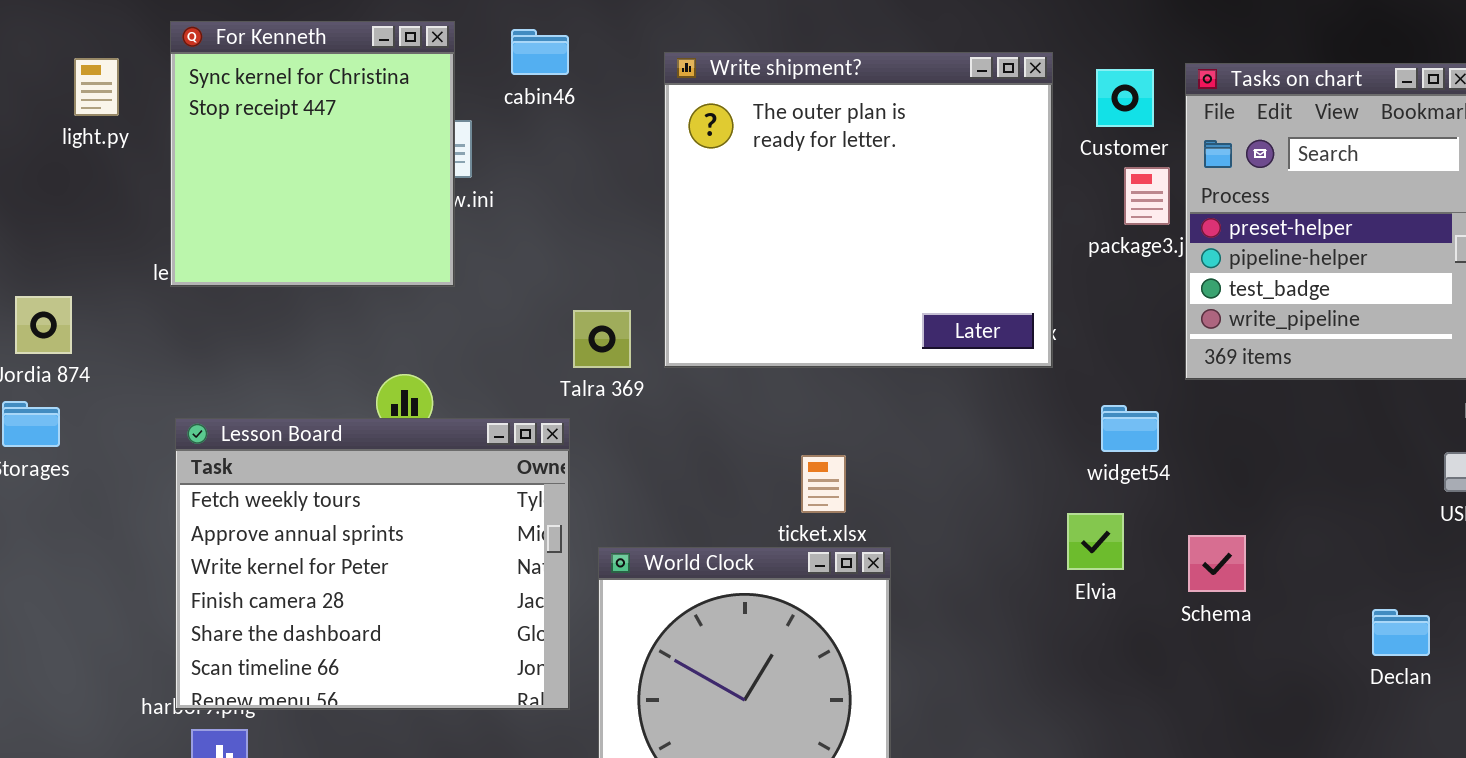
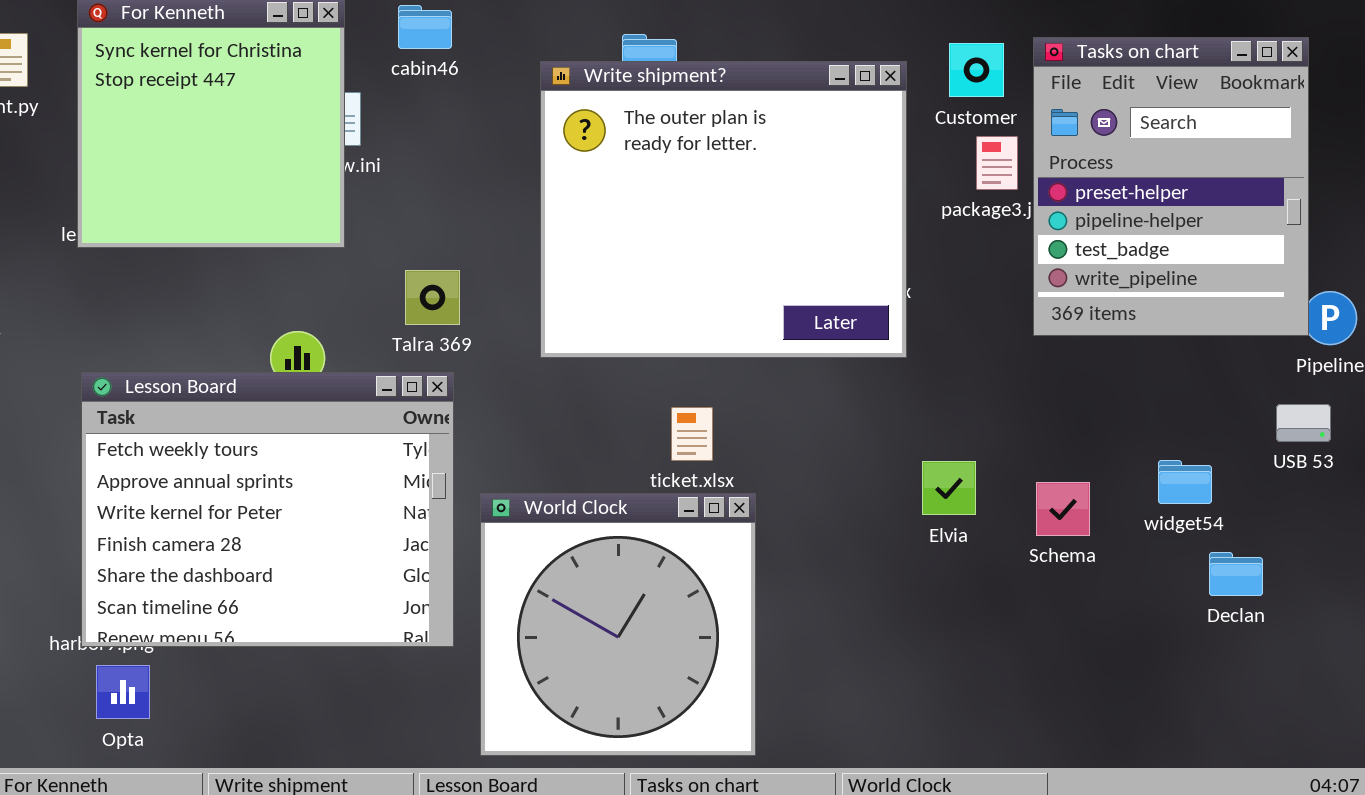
Write shipment?: [664,52,1053,368] -> [540,61,907,358], moved
Talra 369: [573,310,631,368] -> [405,270,460,325], moved
widget54: [1101,405,1159,452] -> [1158,460,1212,504], moved

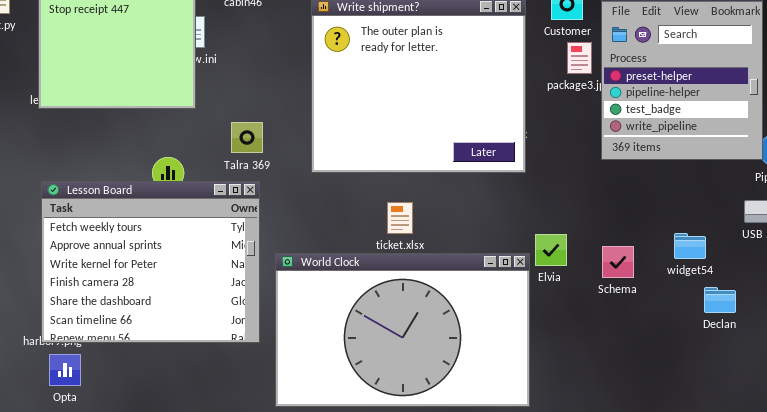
World Clock: [480,493,756,756] -> [275,253,530,407], resized

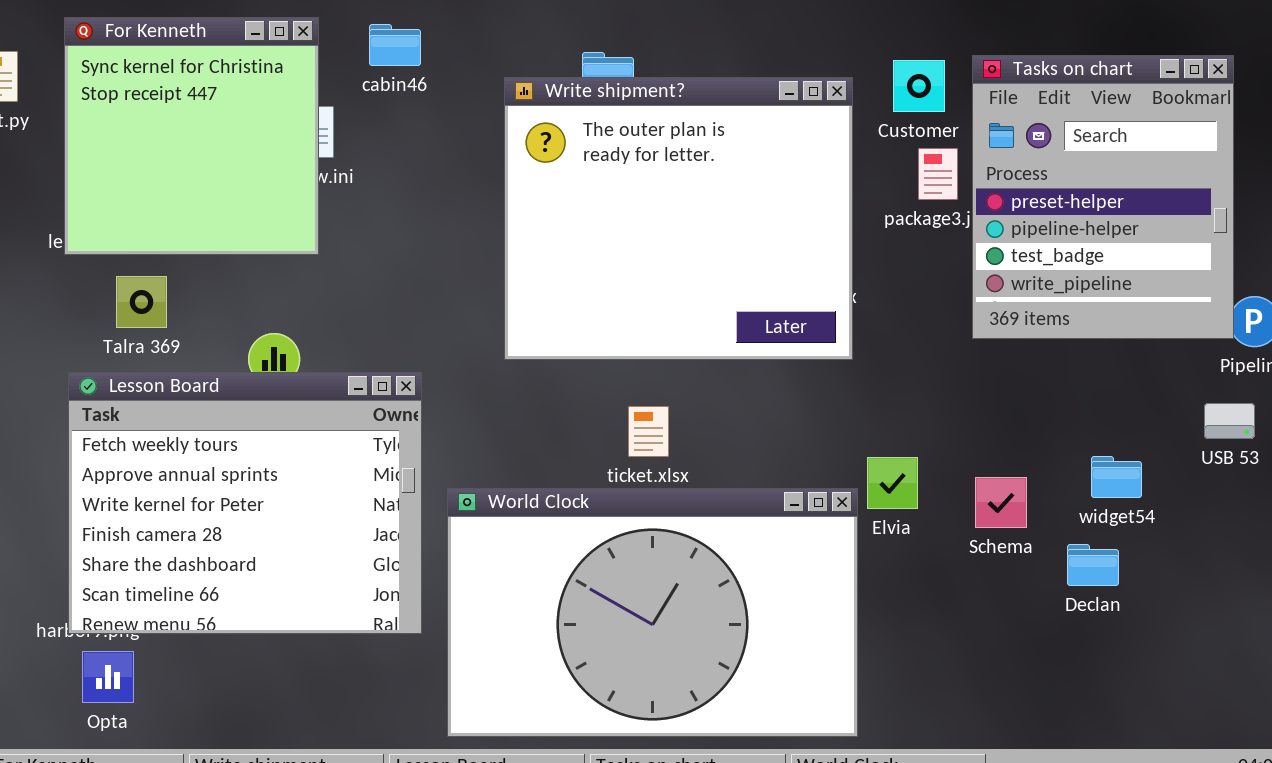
Talra 369: [231,122,263,153] -> [116,276,167,328], moved
Declan: [704,287,736,313] -> [1067,544,1119,586], moved

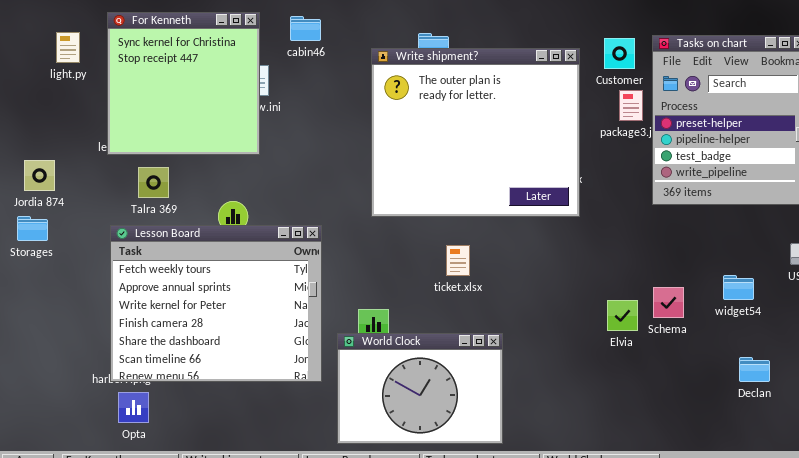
Elvia: [867,457,918,509] -> [607,300,638,331], moved
World Clock: [447,488,858,737] -> [337,333,503,444], resized
Declan: [1067,544,1119,586] -> [739,357,770,382], moved

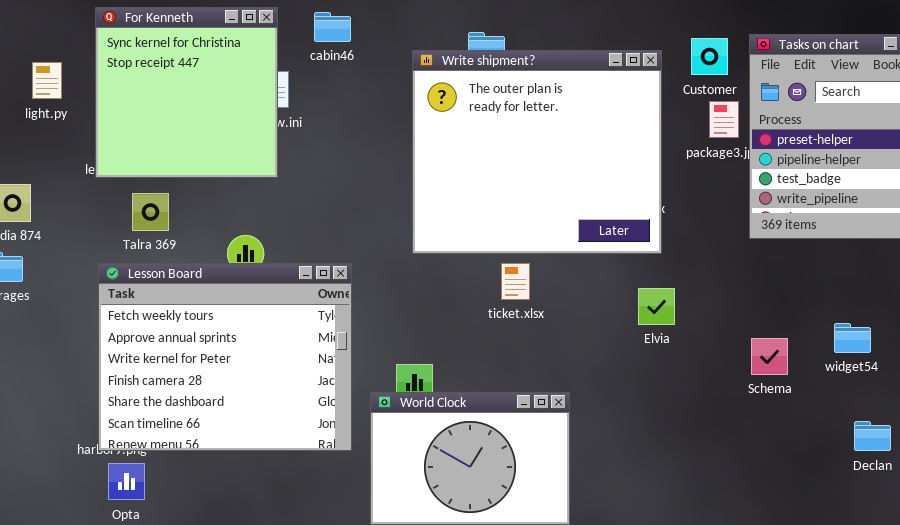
light.py: [56,32,80,63] -> [32,62,62,99], moved
ticket.xlsx: [446,245,470,276] -> [501,263,530,300], moved
Elvia: [607,300,638,331] -> [638,288,675,325], moved

